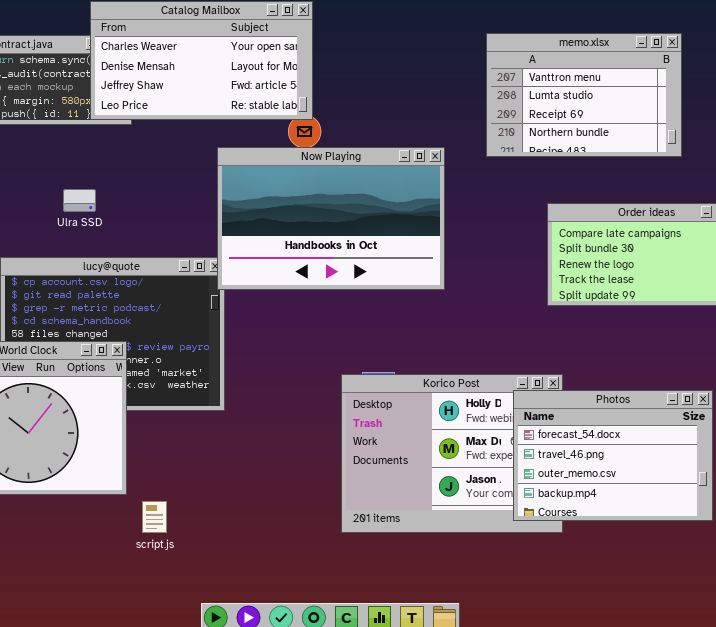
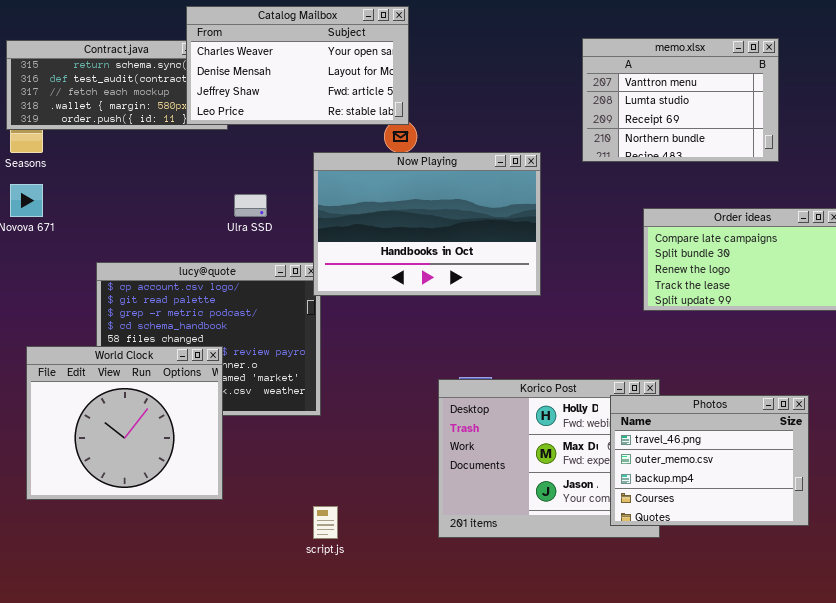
Ulra SSD: [63,189,96,212] -> [234,194,267,217], moved
Photos: [513,390,713,521] -> [610,395,809,526], scrolled down 1 row
script.js: [142,501,167,533] -> [313,506,338,539], moved

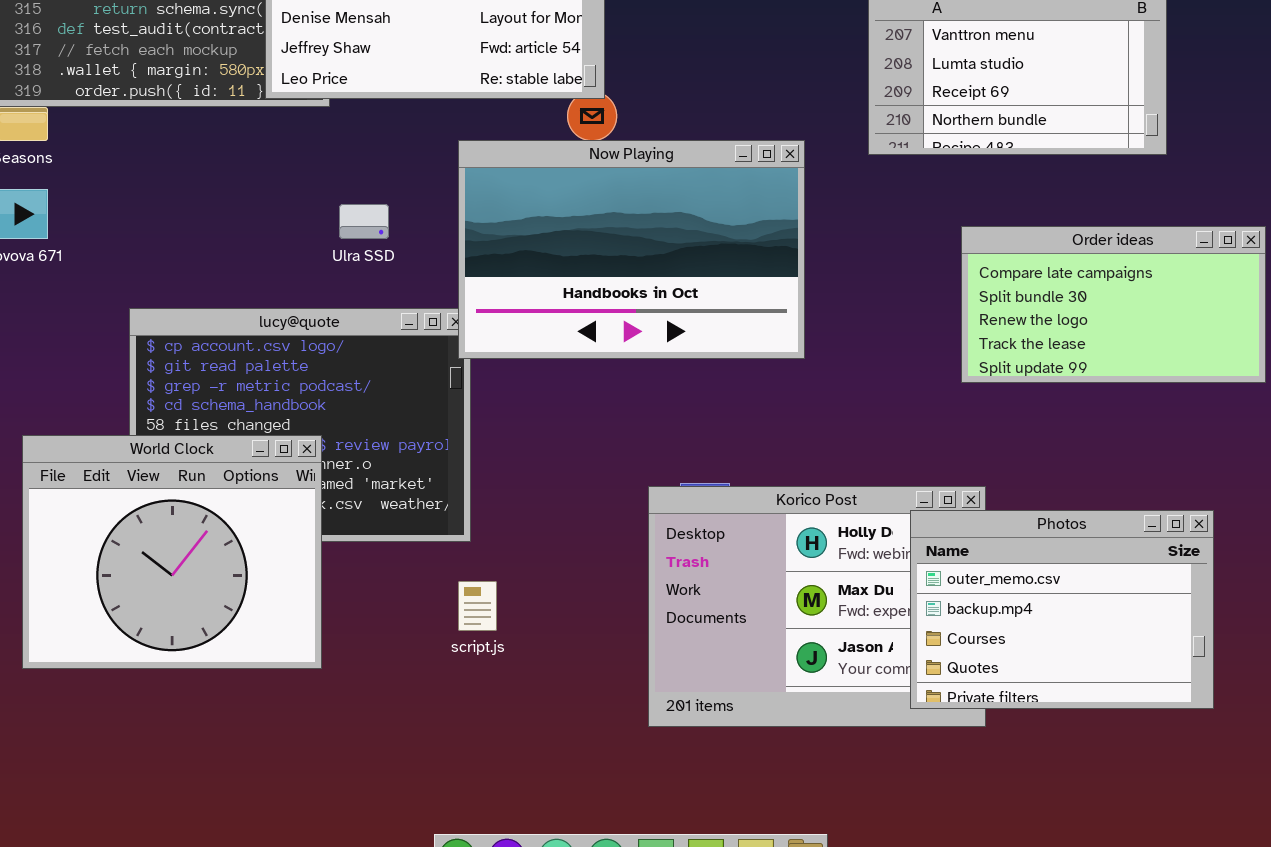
Photos: [610,395,809,526] -> [910,510,1214,709], scrolled down 1 row
script.js: [313,506,338,539] -> [458,581,497,631], moved

